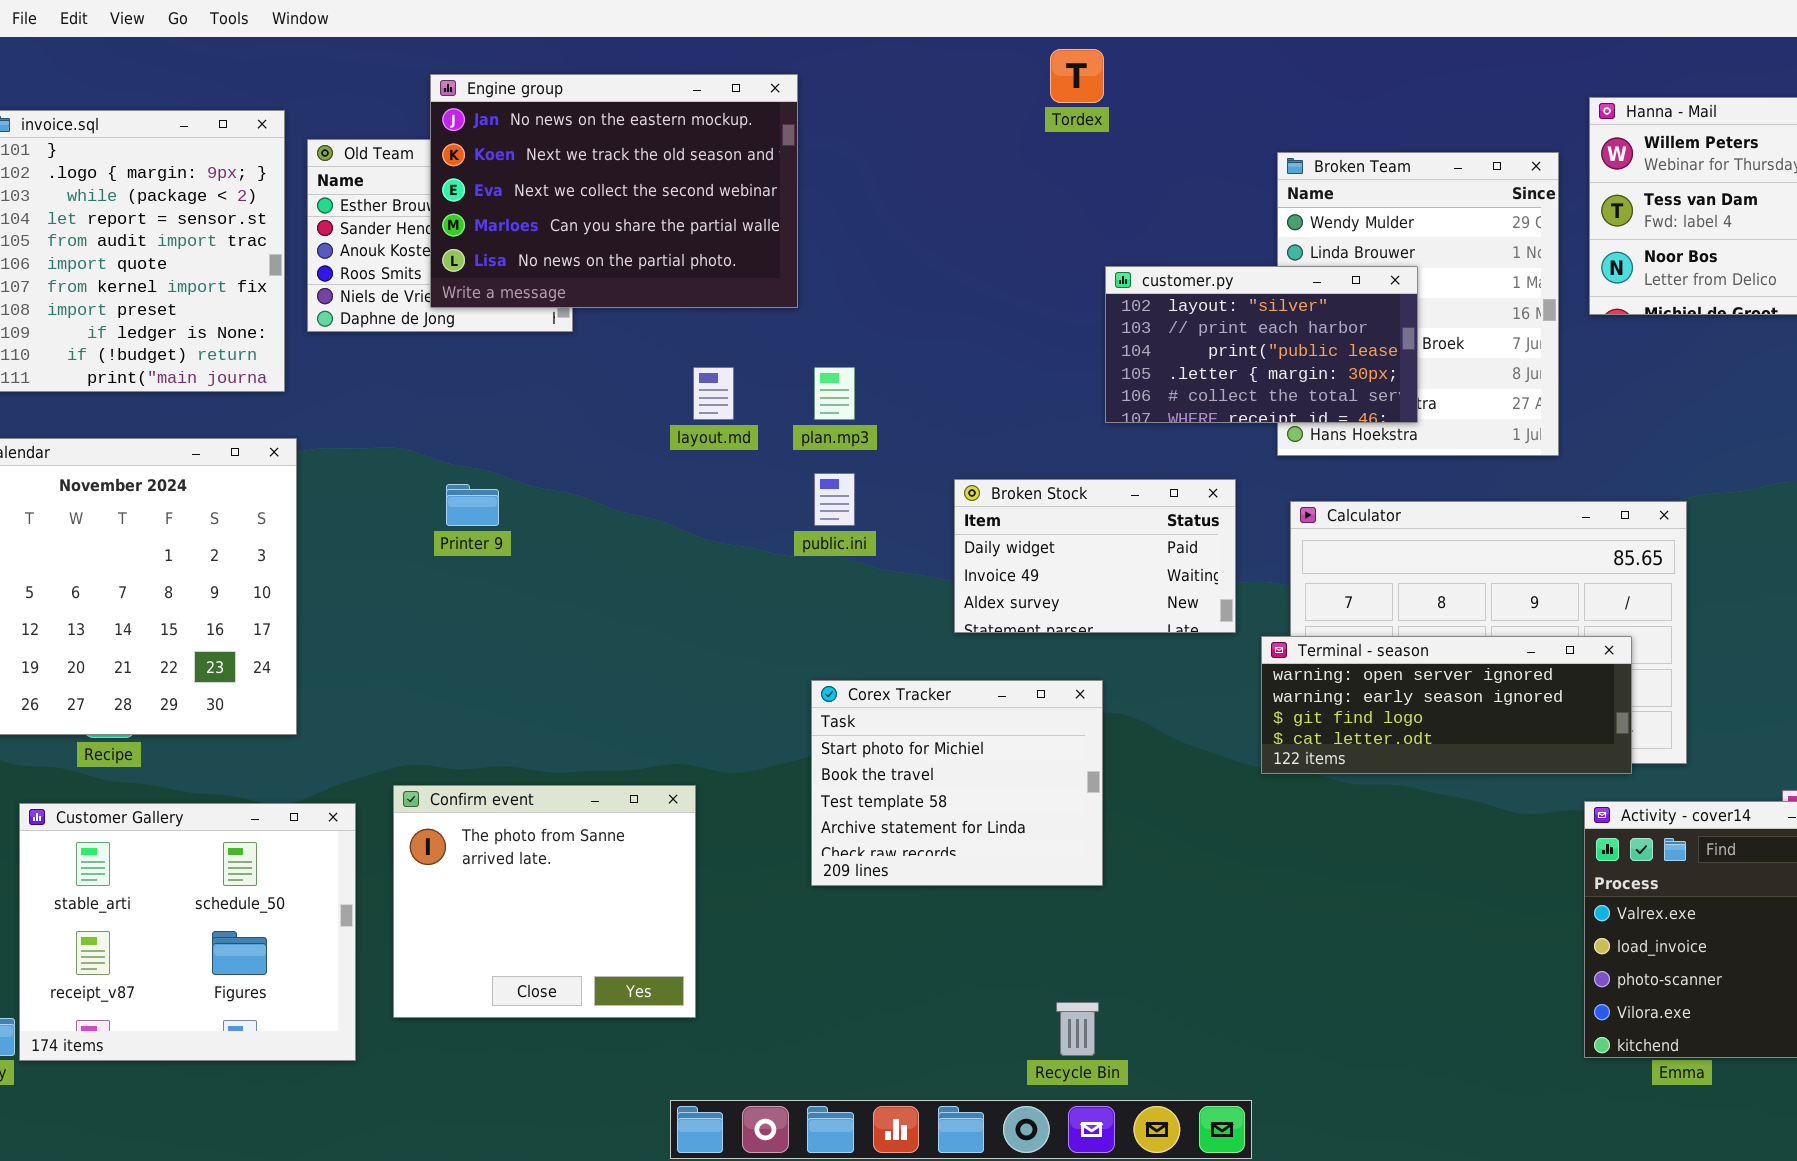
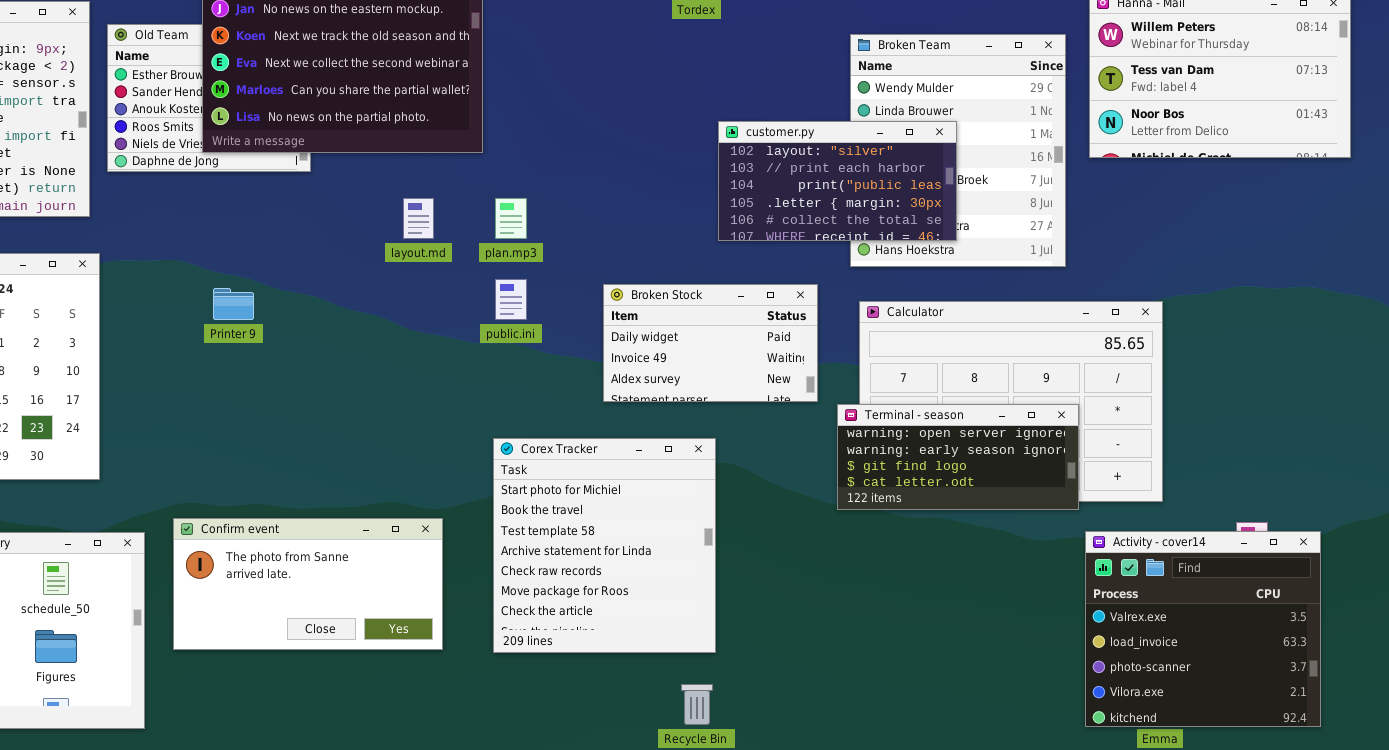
Terminal - season: [1261,636,1632,774] -> [837,404,1079,510], resized
Corex Tracker: [811,680,1103,886] -> [493,438,716,653], resized
Confirm event: [393,785,696,1018] -> [173,518,443,650], resized

